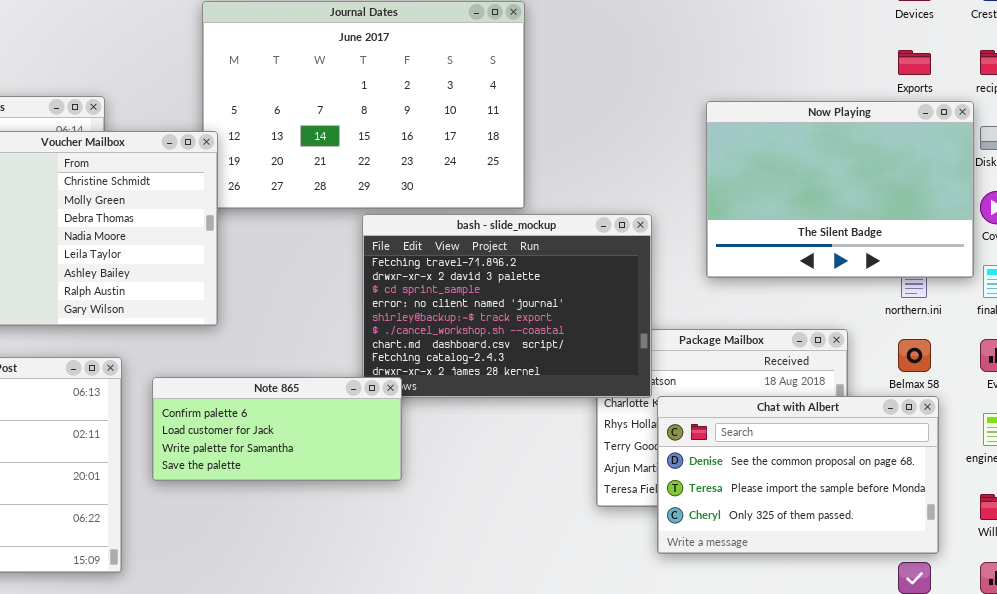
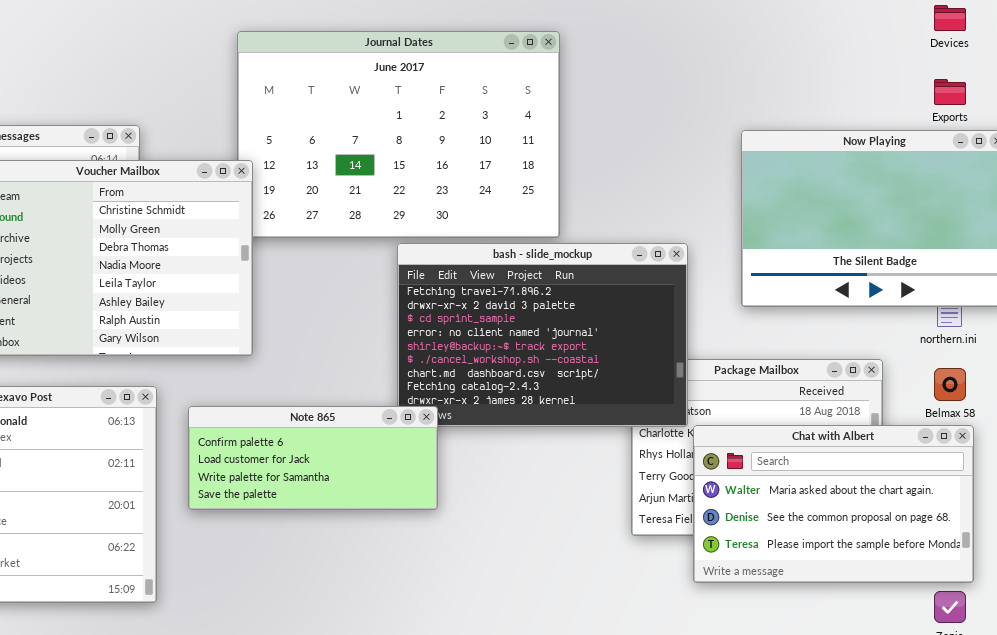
Chat with Albert: [657,396,939,554] -> [693,425,974,583], scrolled up 1 row

